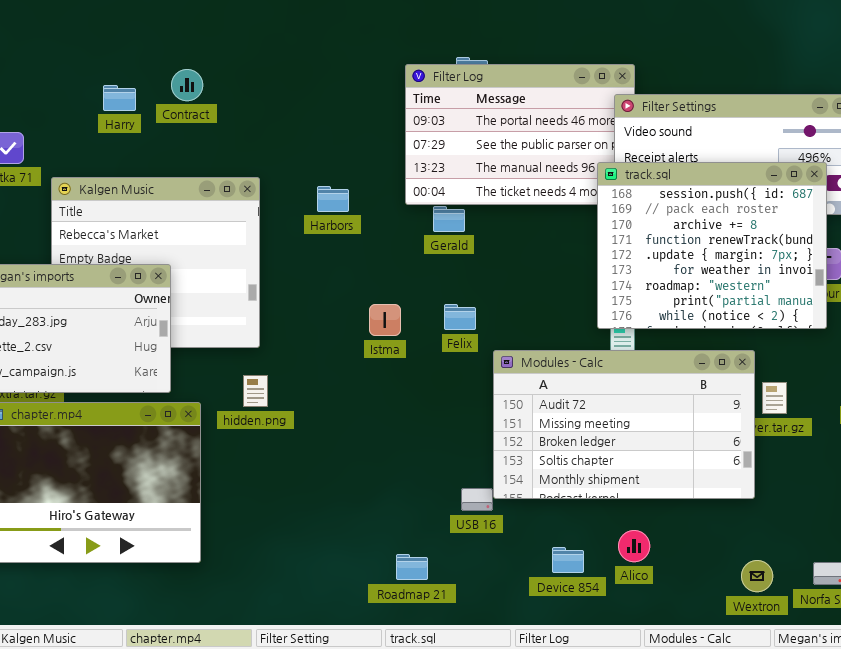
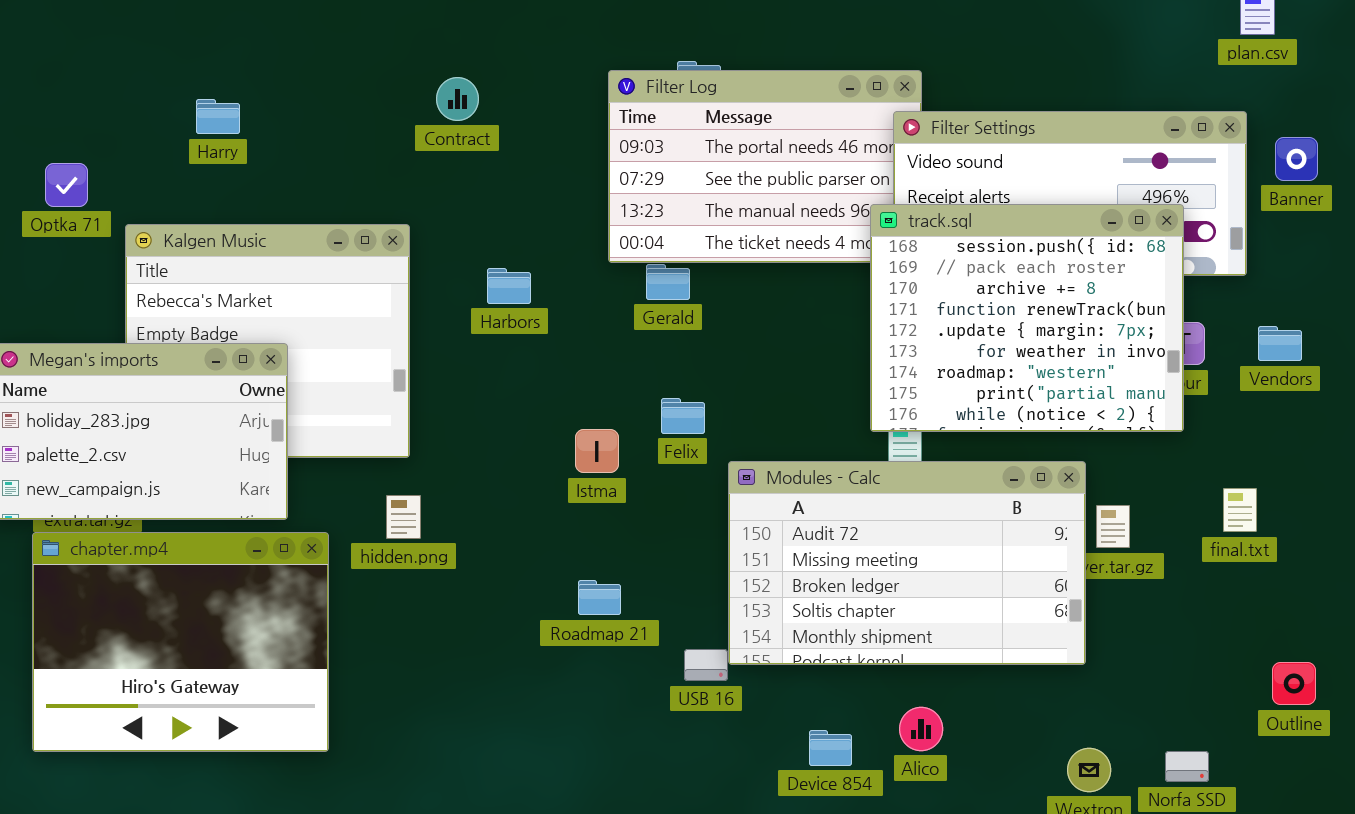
Contract: [171,69,203,101] -> [436,77,479,121], moved
Harbors: [317,186,349,212] -> [487,268,531,304], moved
Istma: [369,304,401,336] -> [575,429,619,473], moved
Roadmap 21: [396,554,428,580] -> [578,580,621,615], moved

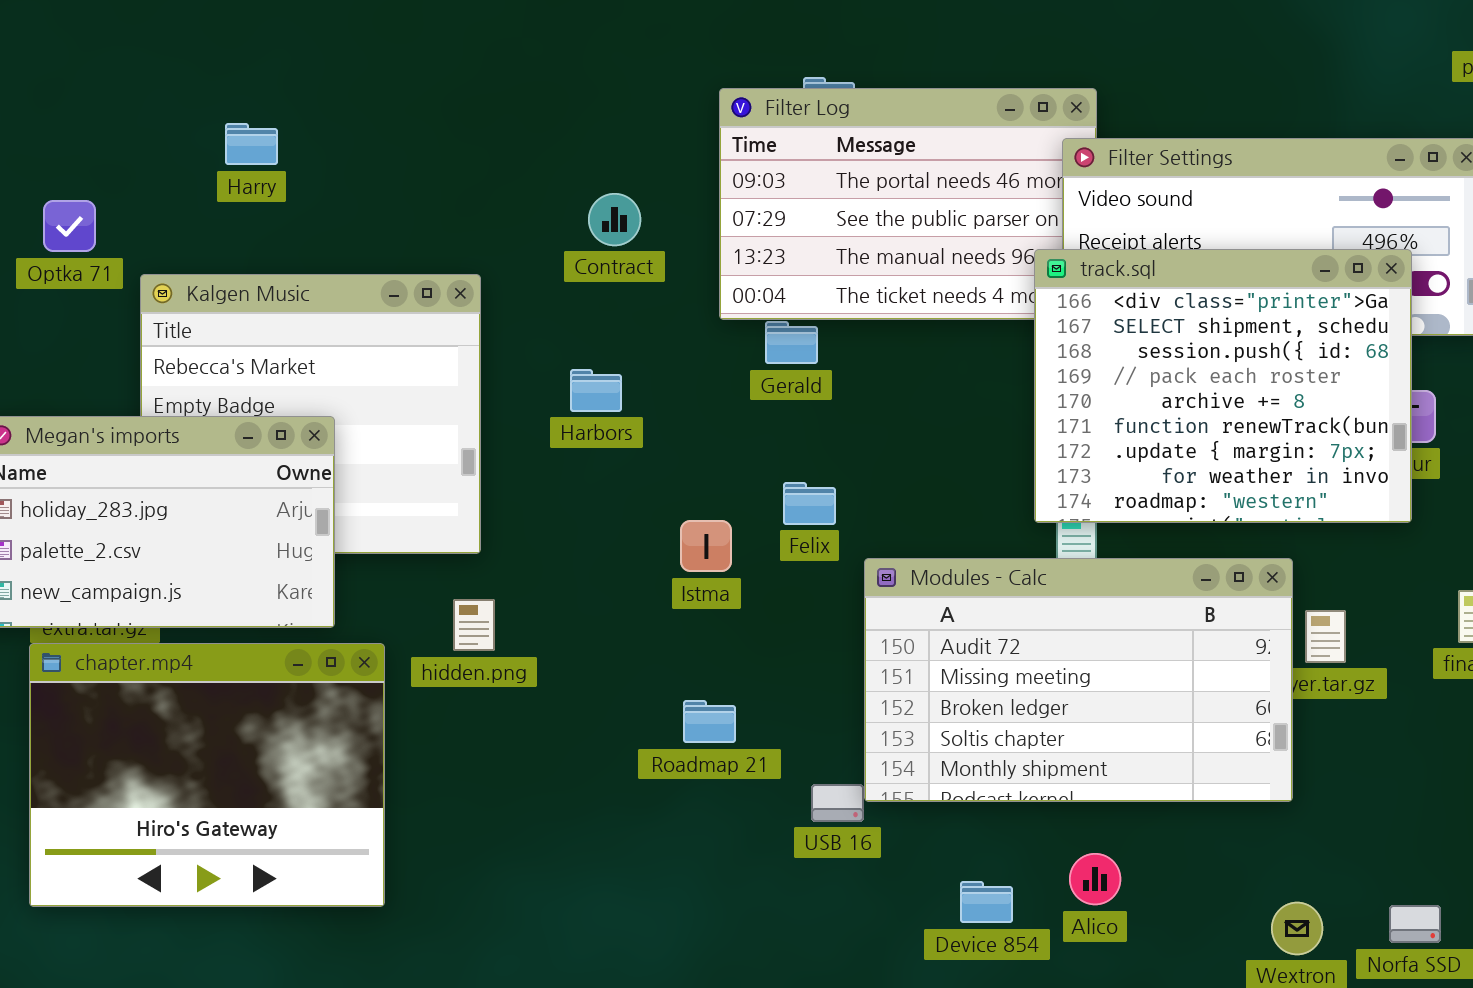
Contract: [436,77,479,121] -> [588,193,641,246], moved
track.sql: [870,204,1184,432] -> [1034,249,1412,523], scrolled up 2 rows
Harbors: [487,268,531,304] -> [570,369,622,412], moved

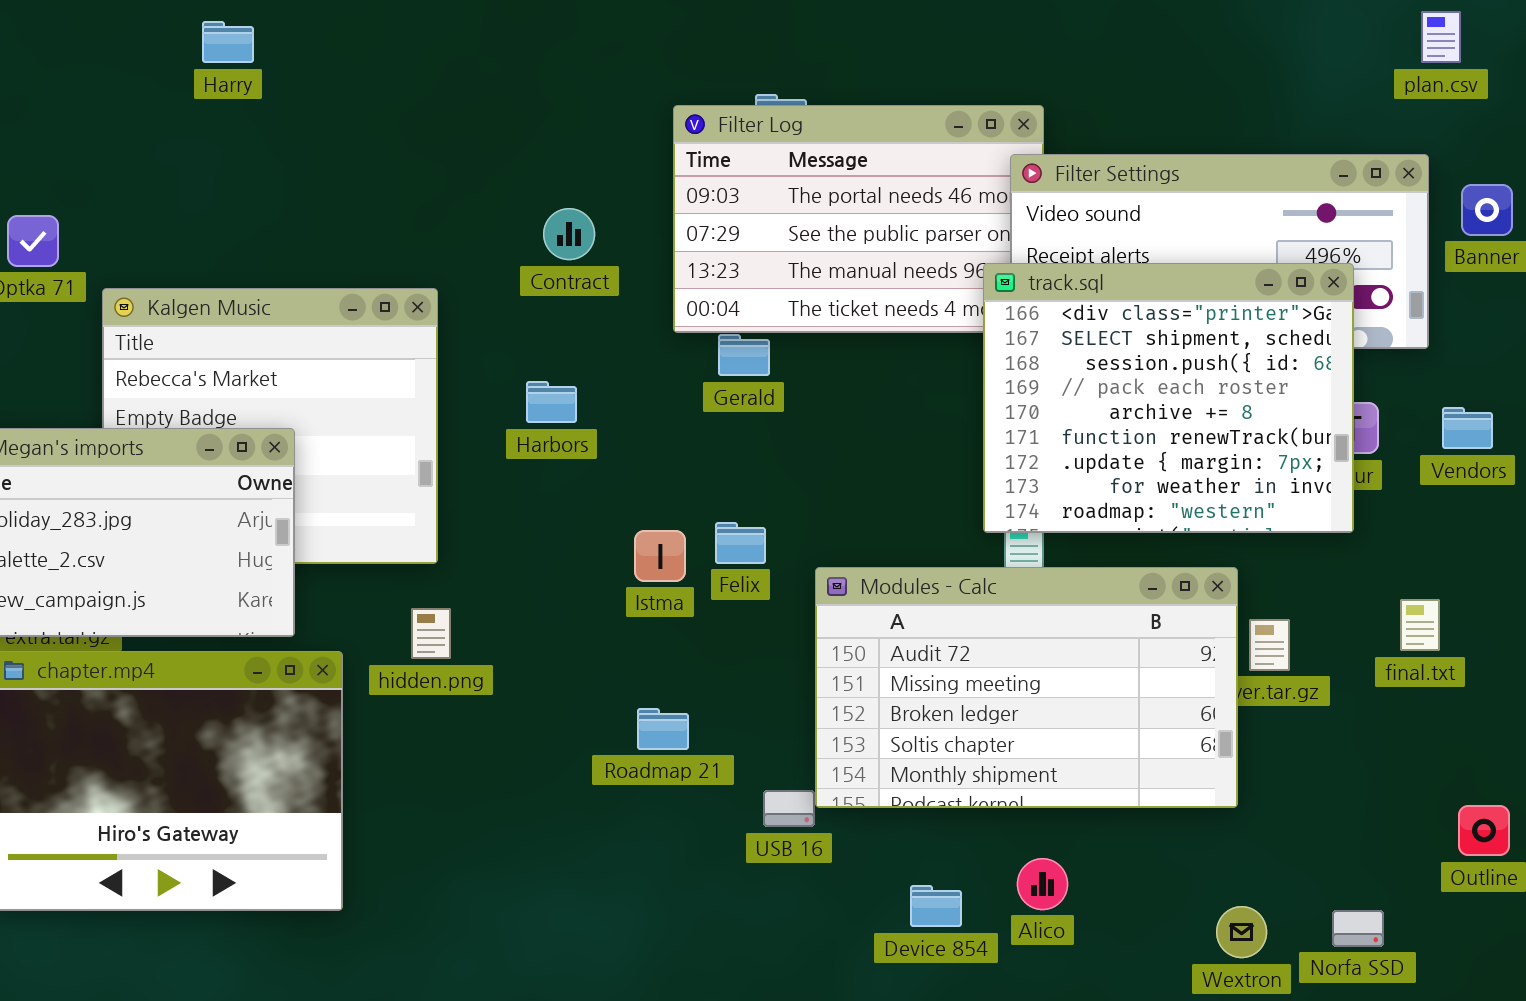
Harry: [225,123,278,165] -> [202,21,254,63], moved
Felix: [783,482,836,525] -> [715,522,766,564], moved

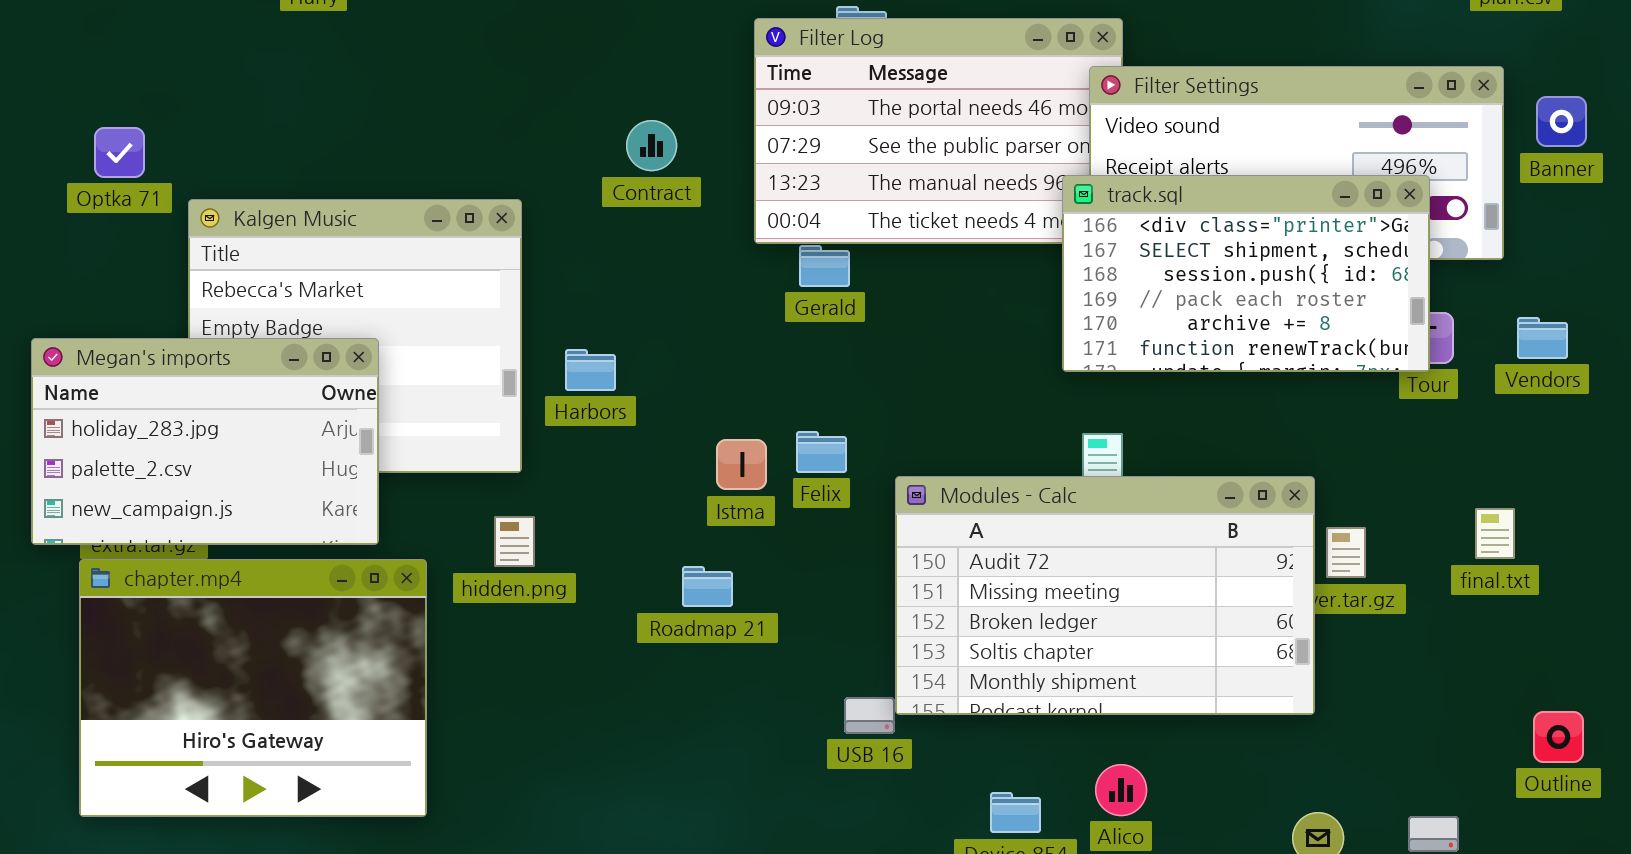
track.sql: [983,263,1354,533] -> [1062,175,1430,372], resized
Harbors: [526,381,577,423] -> [565,349,616,391], moved
Roadmap 21: [637,708,689,750] -> [682,566,733,607], moved

